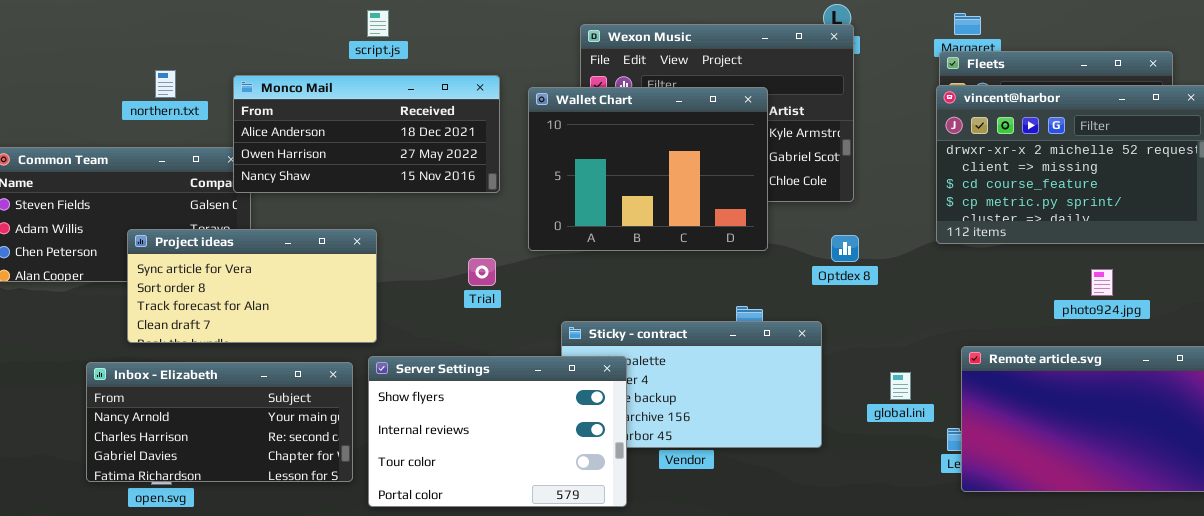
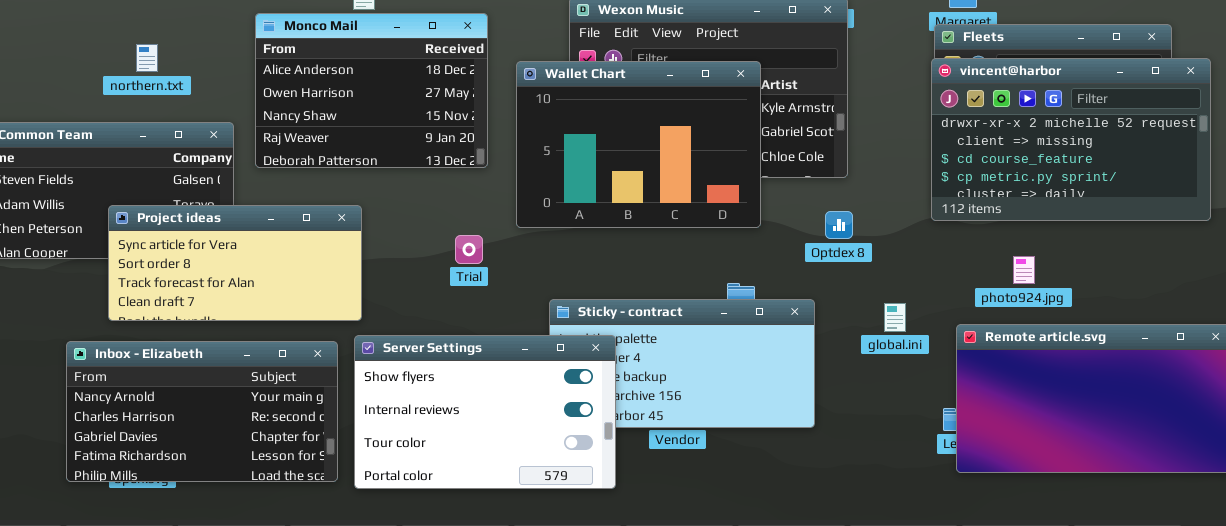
Monco Mail: [233,75,500,193] -> [255,13,488,168], resized
photo924.jpg: [1091,269,1113,296] -> [1013,256,1035,284], moved
Inbox - Elizabeth: [86,362,353,482] -> [66,341,338,482], resized
global.ini: [890,372,911,400] -> [884,303,906,332], moved

